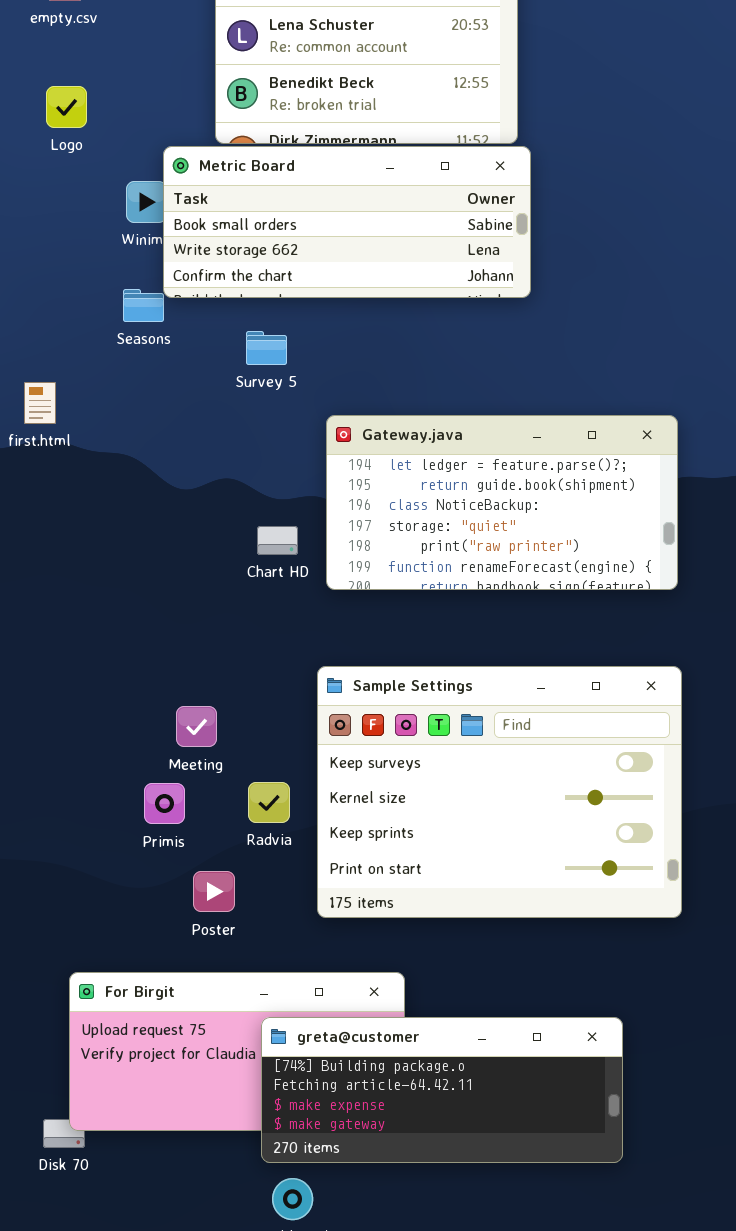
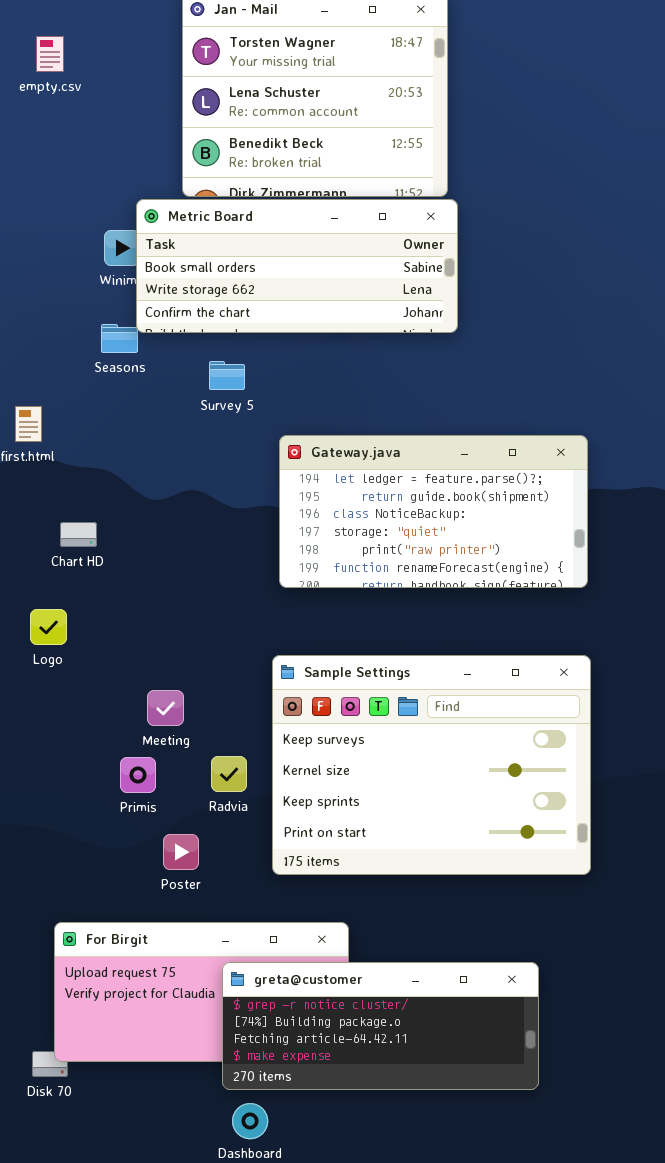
Logo: [46,86,87,128] -> [30,609,67,645], moved
Chart HD: [257,526,298,555] -> [60,522,97,547], moved
greta@customer: [261,1017,623,1163] -> [222,962,539,1090], scrolled up 1 row

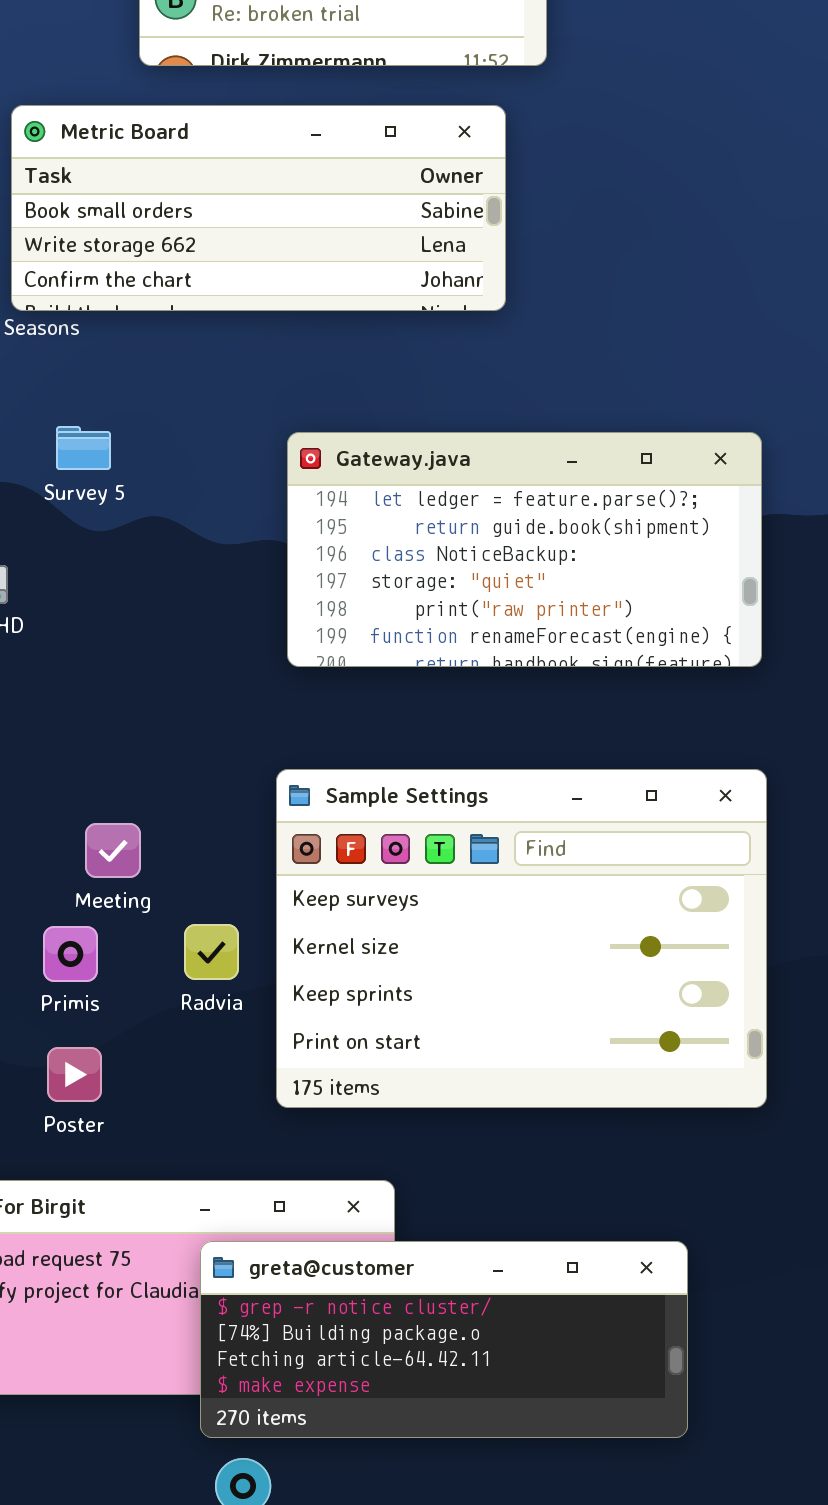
Metric Board: [136,199,458,333] -> [11,105,506,311], moved
Survey 5: [209,361,245,390] -> [56,426,111,470], moved
Poster: [163,834,199,870] -> [47,1047,102,1102], moved

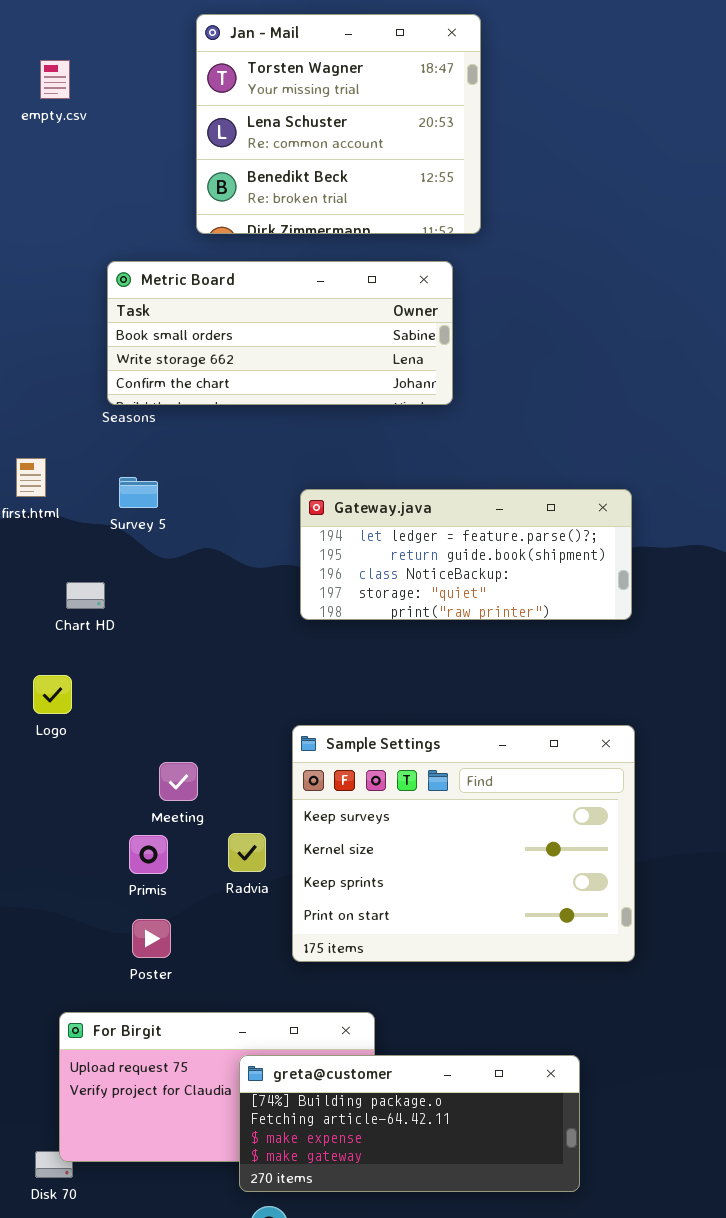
Survey 5: [56,426,111,470] -> [119,477,158,508], moved
Gateway.java: [287,432,762,667] -> [300,489,632,620], resized
greta@customer: [200,1241,688,1438] -> [239,1055,580,1192], scrolled down 1 row

